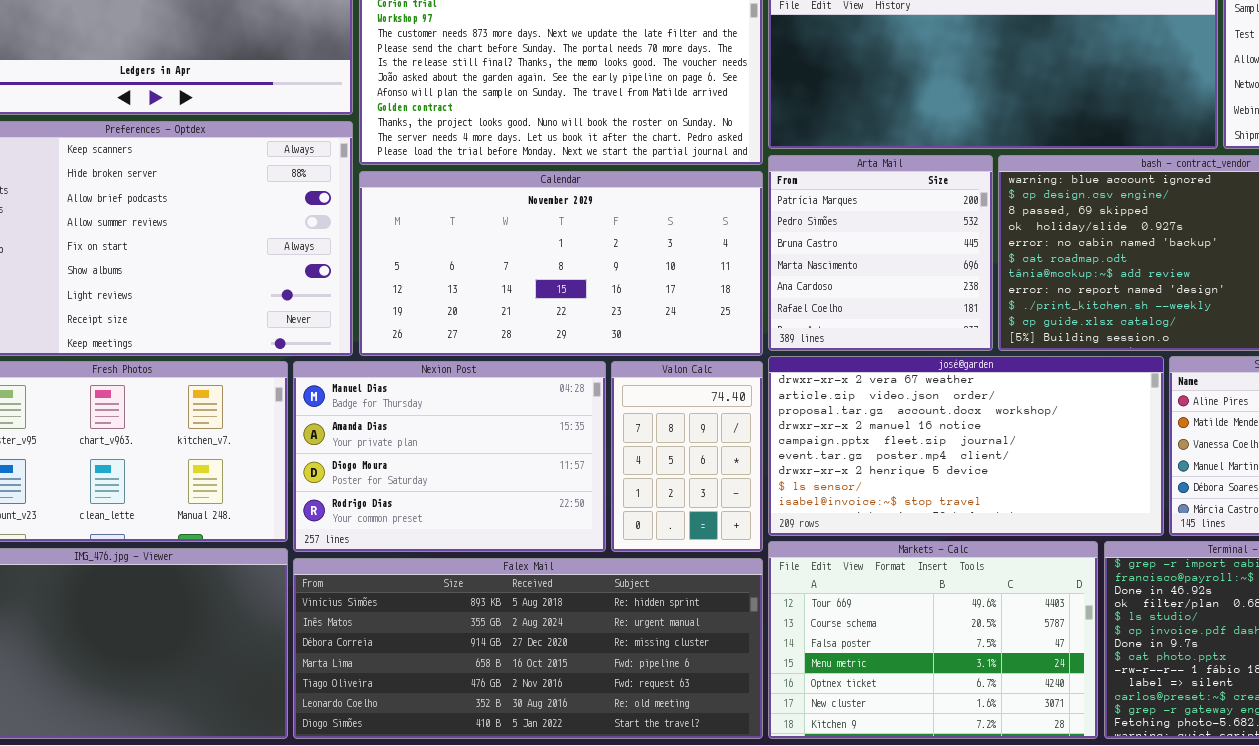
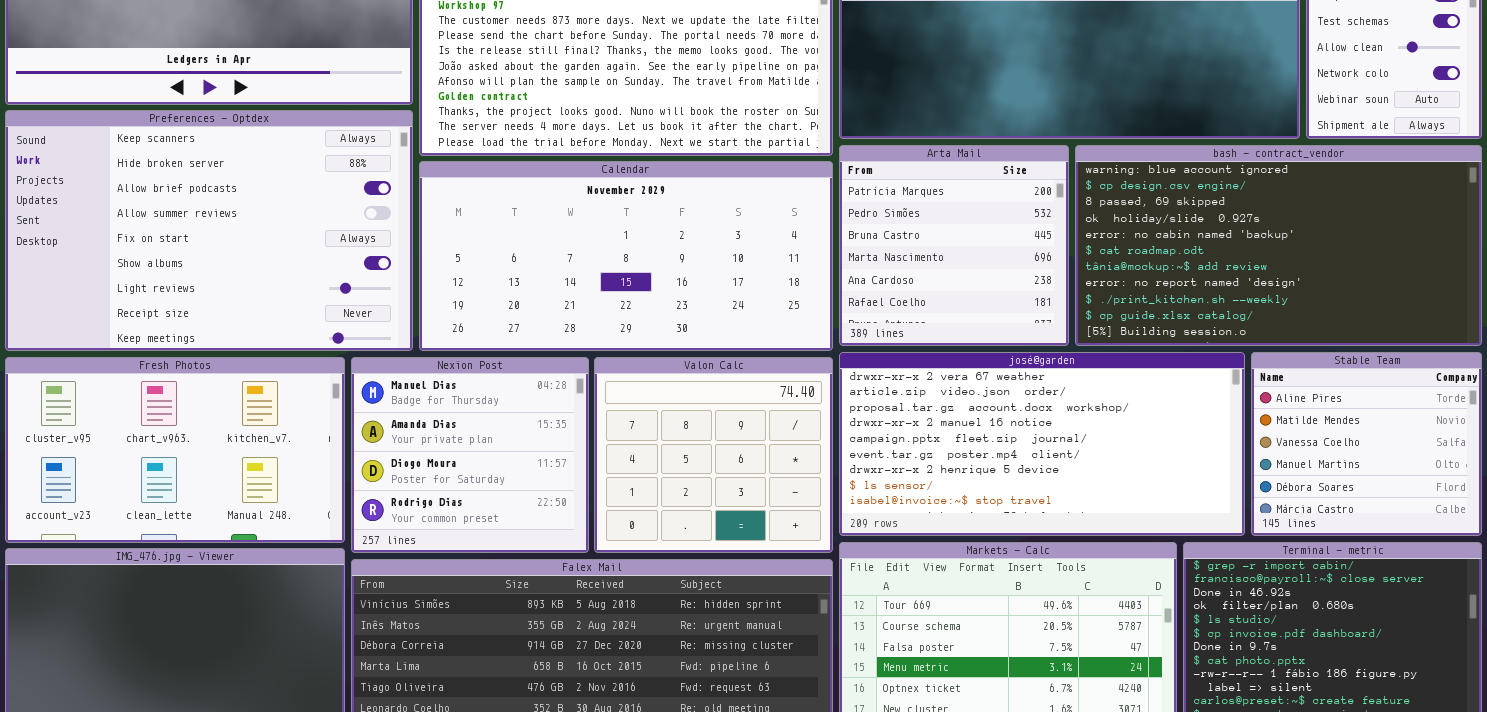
Nexion Post: [293,361,606,552] -> [351,357,589,553], resized
Valon Calc: [611,361,763,552] -> [594,357,833,553], resized

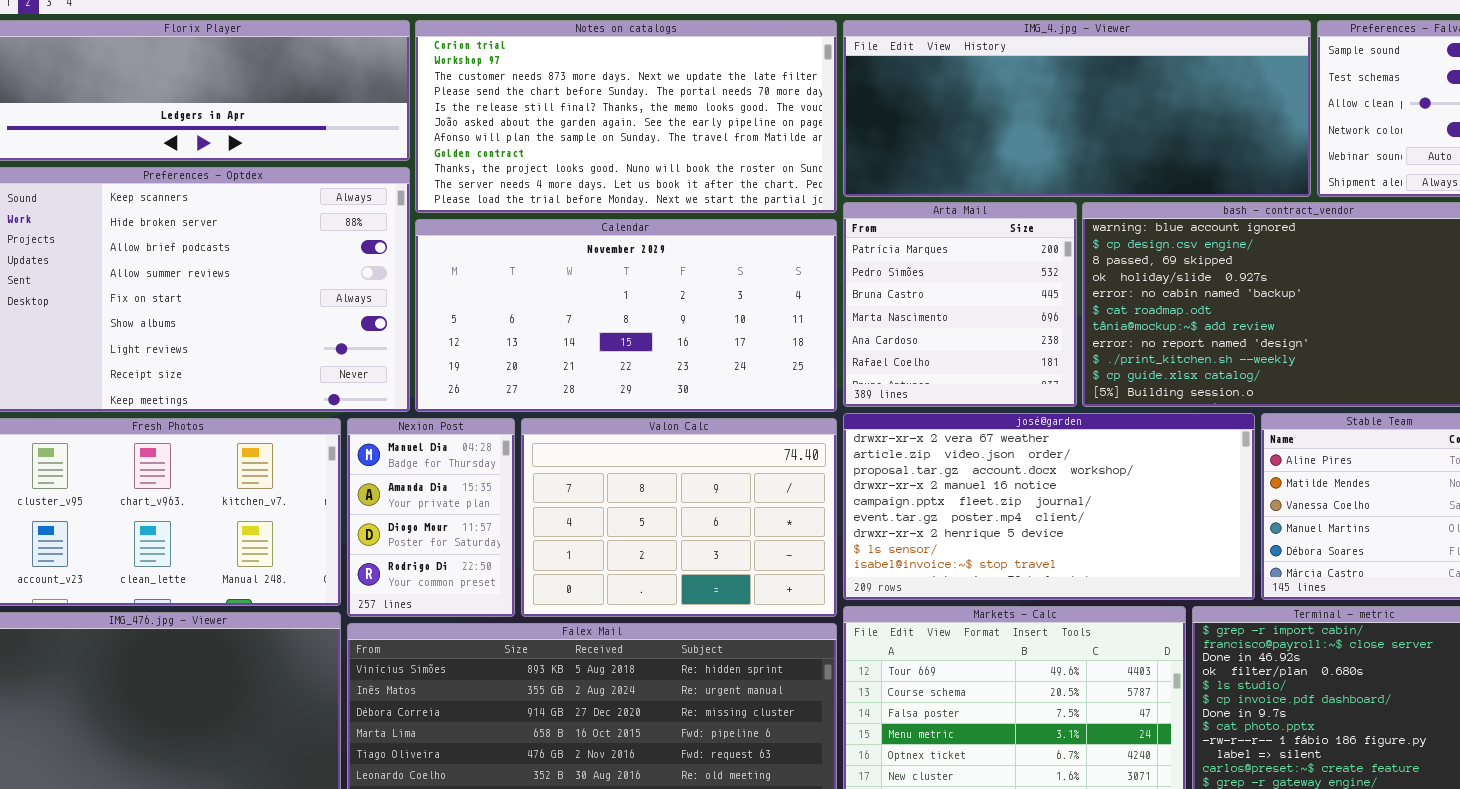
Nexion Post: [351,357,589,553] -> [347,418,515,617], resized
Valon Calc: [594,357,833,553] -> [521,418,837,617], resized

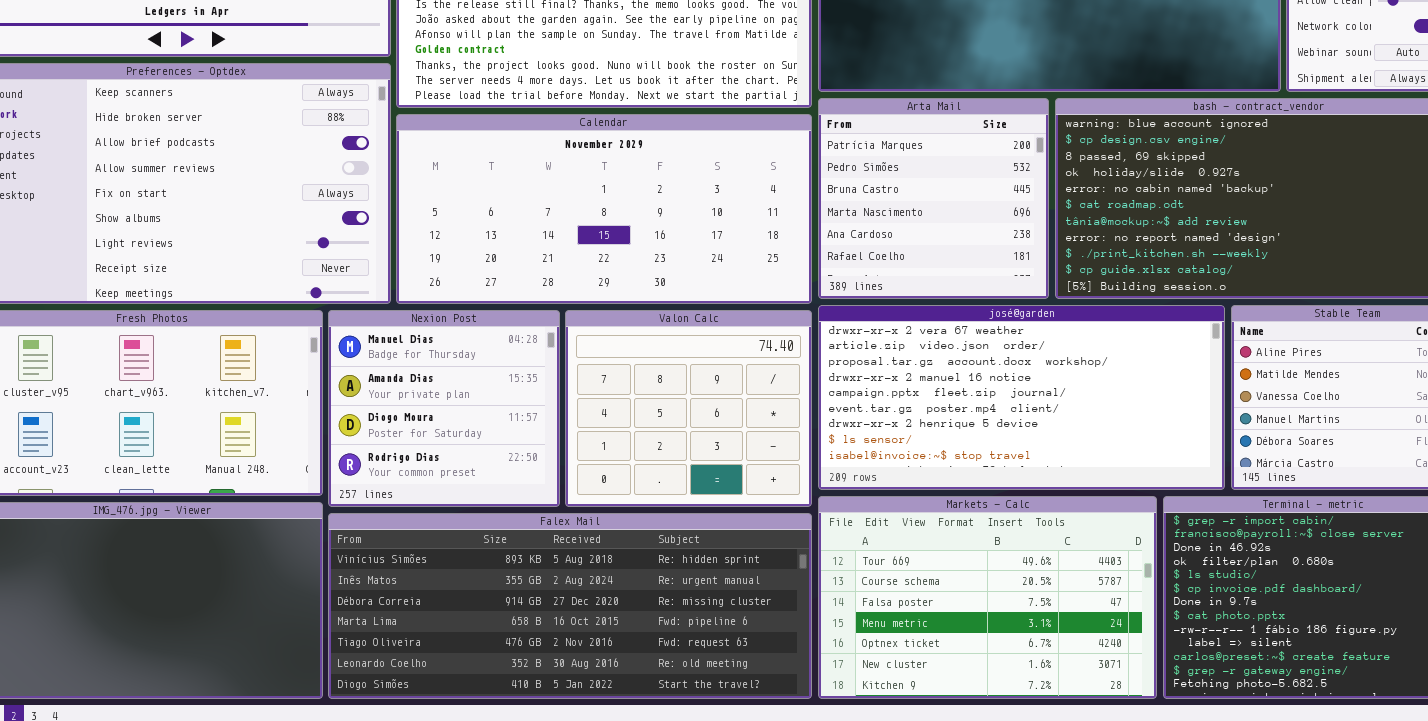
Nexion Post: [347,418,515,617] -> [328,310,560,507], resized
Valon Calc: [521,418,837,617] -> [565,310,812,507], resized

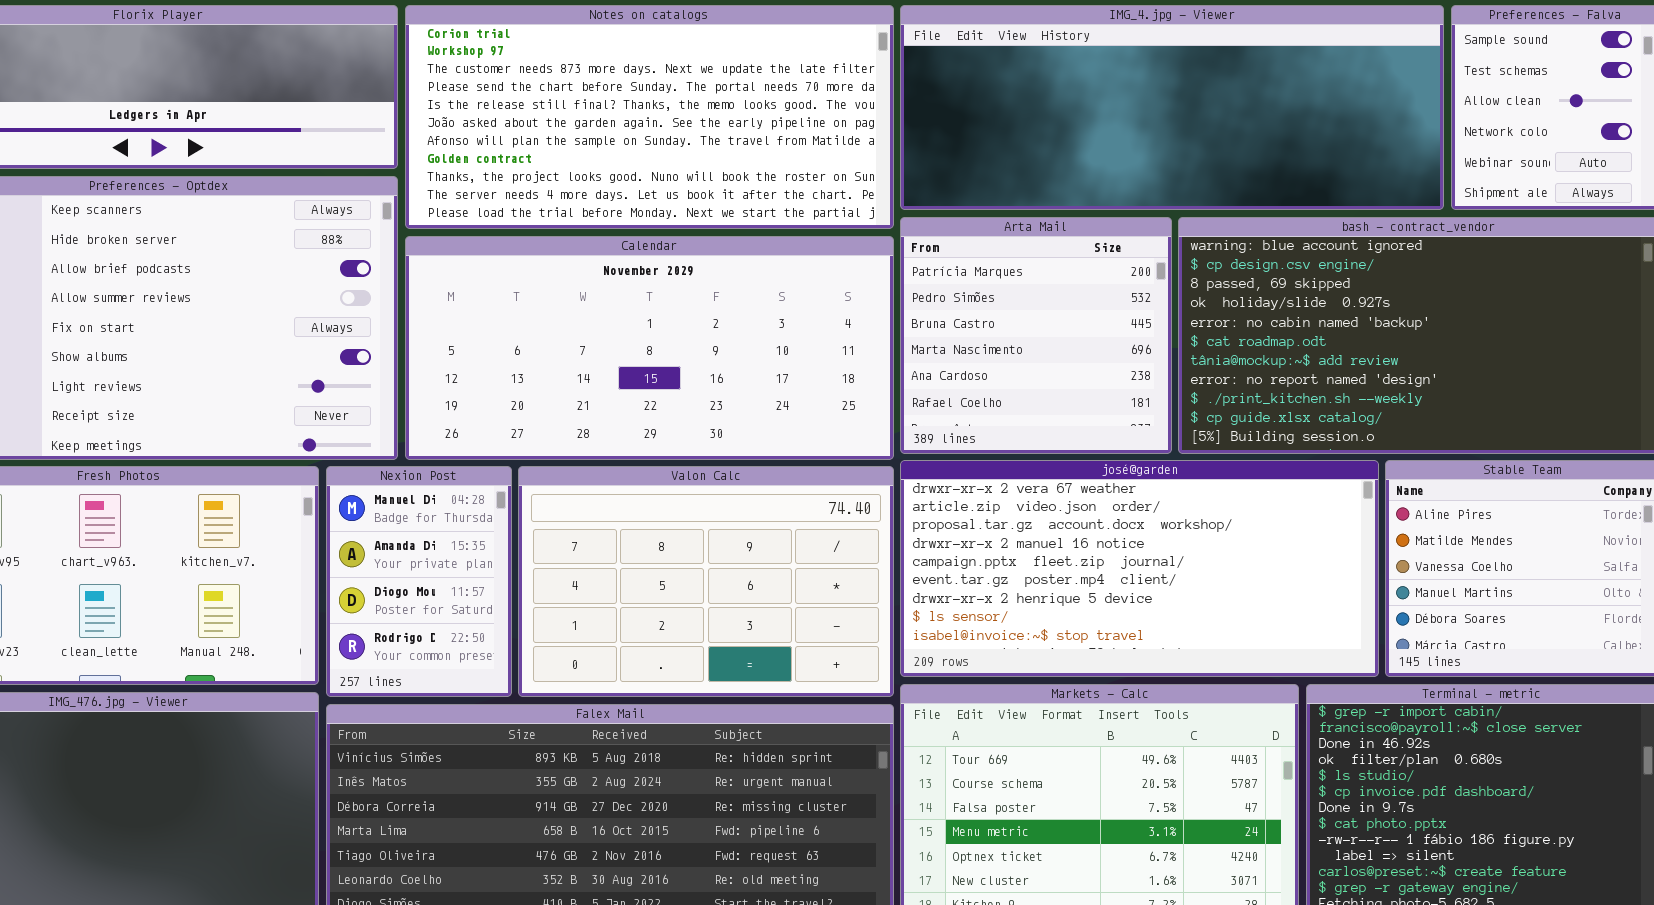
Nexion Post: [328,310,560,507] -> [326,466,512,697], resized
Valon Calc: [565,310,812,507] -> [518,466,894,697], resized

